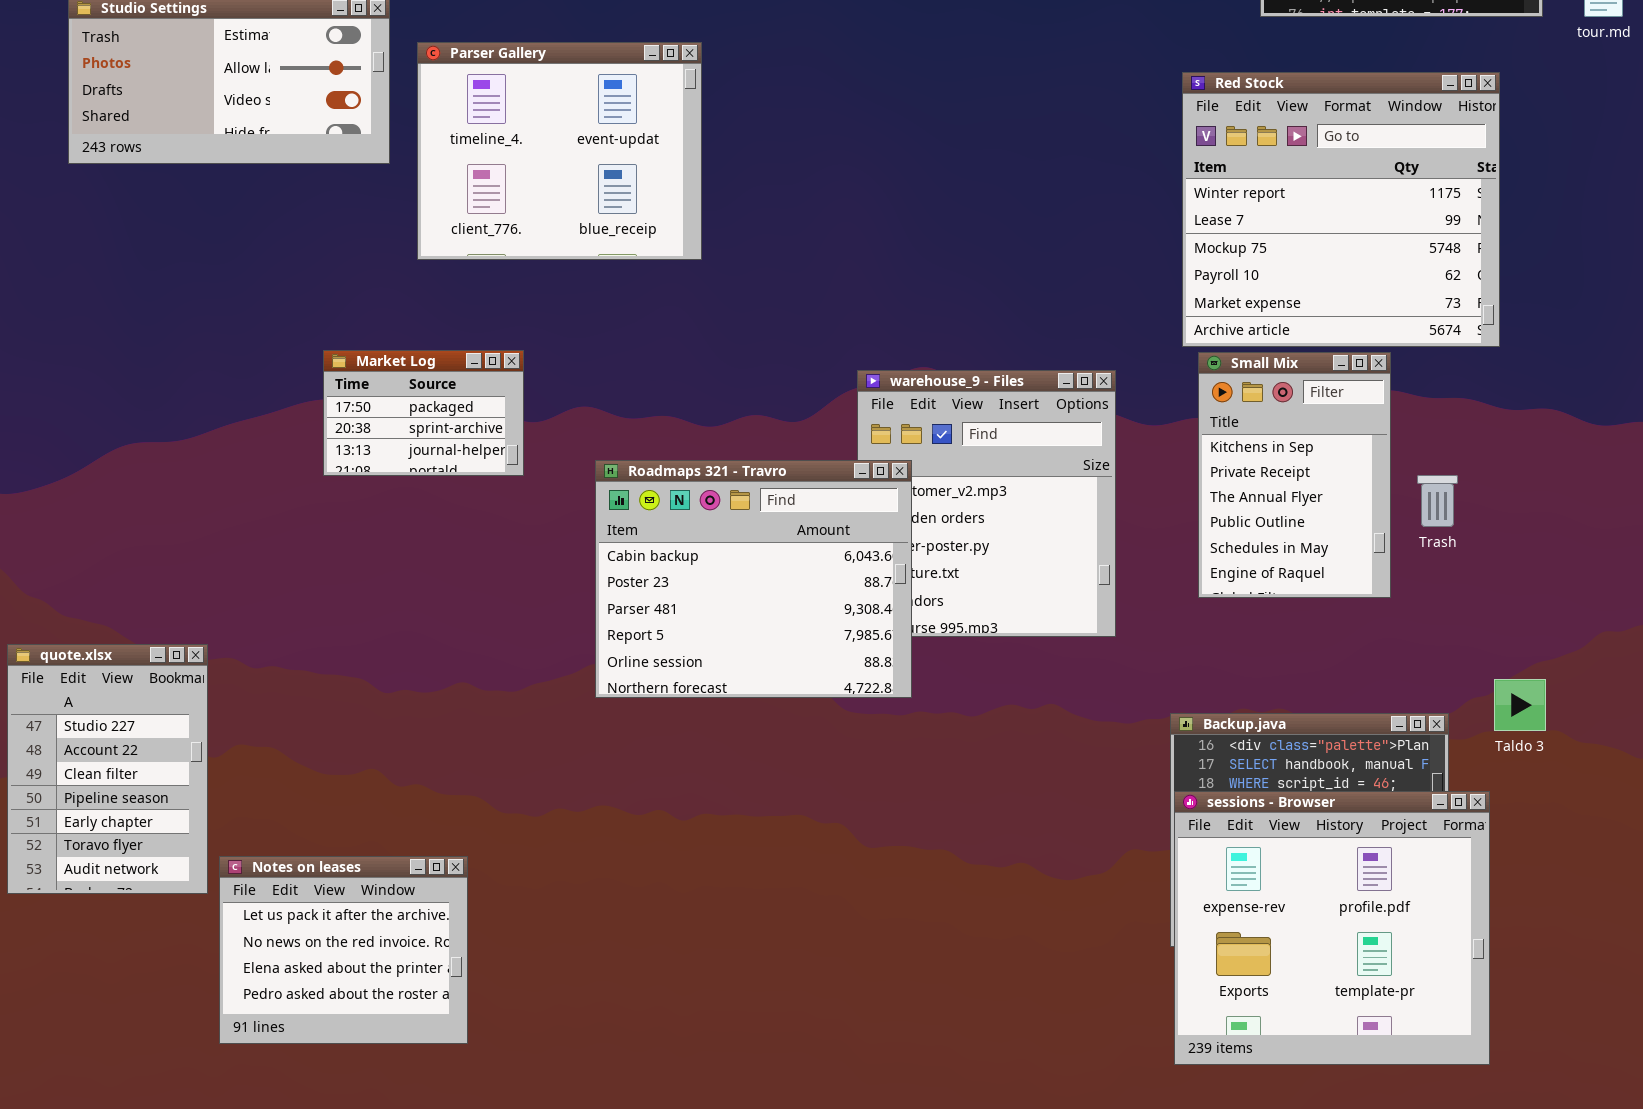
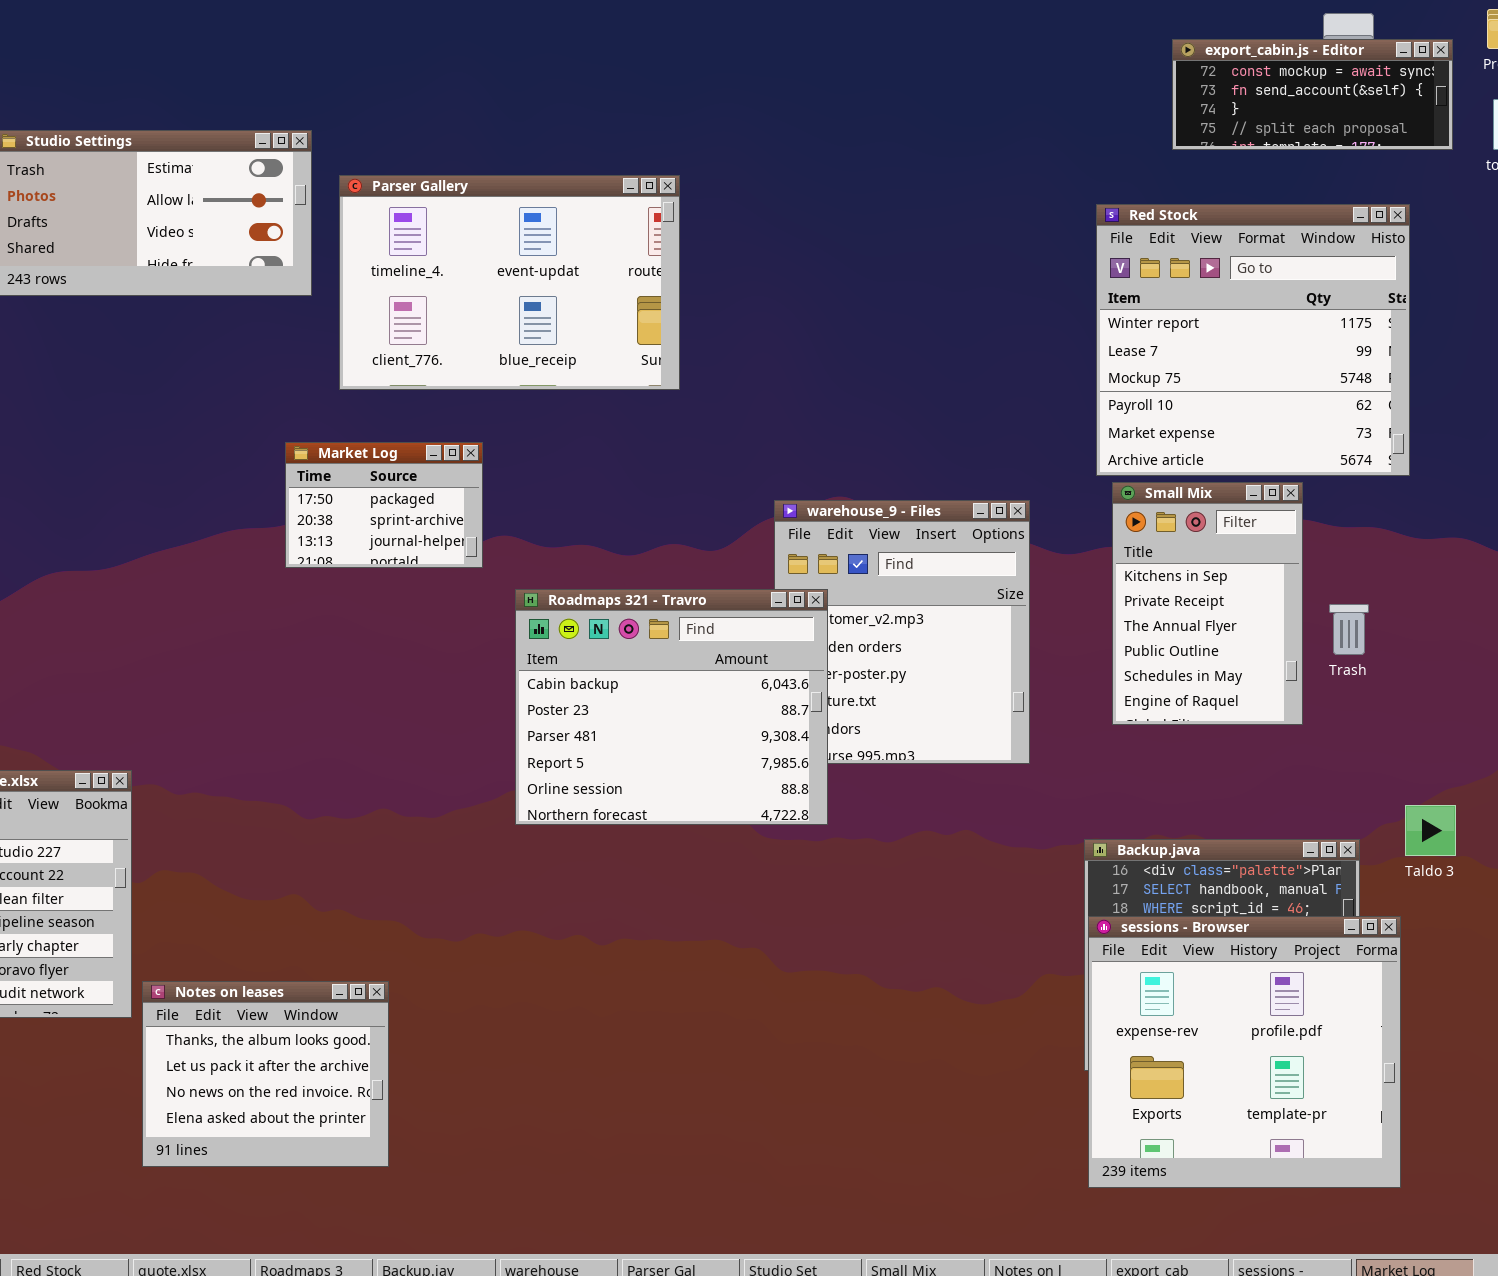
Parser Gallery: [417,42,702,260] -> [339,175,680,390], resized
Market Log: [323,350,524,476] -> [285,442,483,568], moved
Notes on leases: [219,856,468,1044] -> [142,981,389,1167], scrolled up 1 row

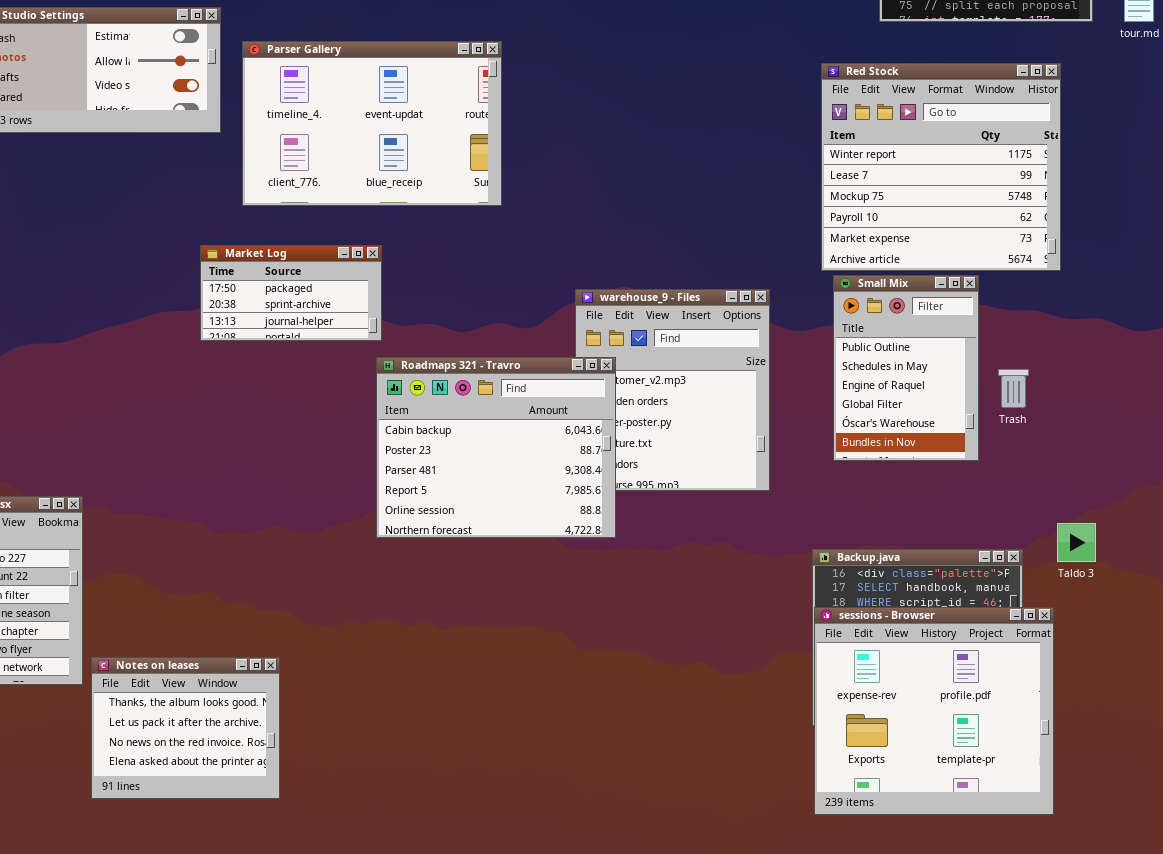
Market Log: [285,442,483,568] -> [200,245,382,341], resized
Small Mix: [1112,482,1303,725] -> [833,275,979,461], scrolled down 3 rows

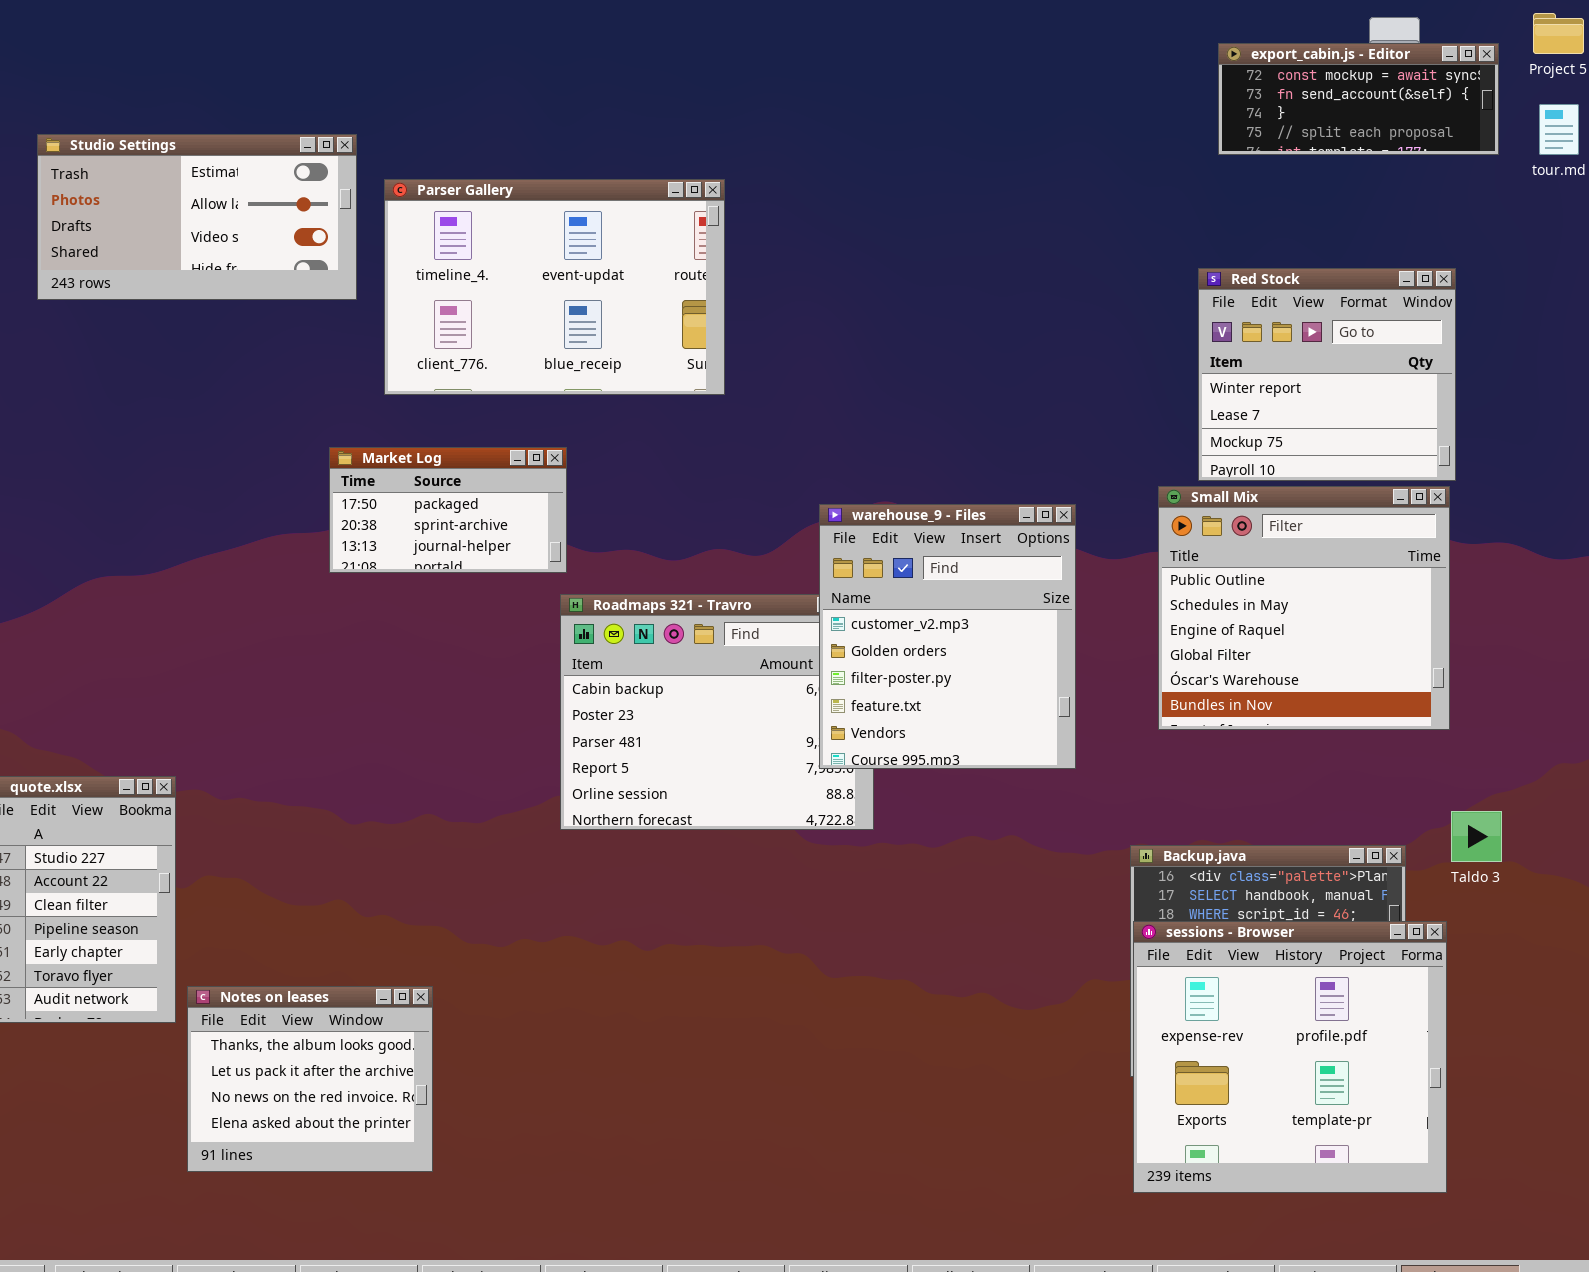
Red Stock: [821,63,1061,271] -> [1198,268,1456,481], resized
Small Mix: [833,275,979,461] -> [1158,486,1450,730], resized
warehouse_9 - Files: [575,289,770,491] -> [819,504,1076,769], raised

